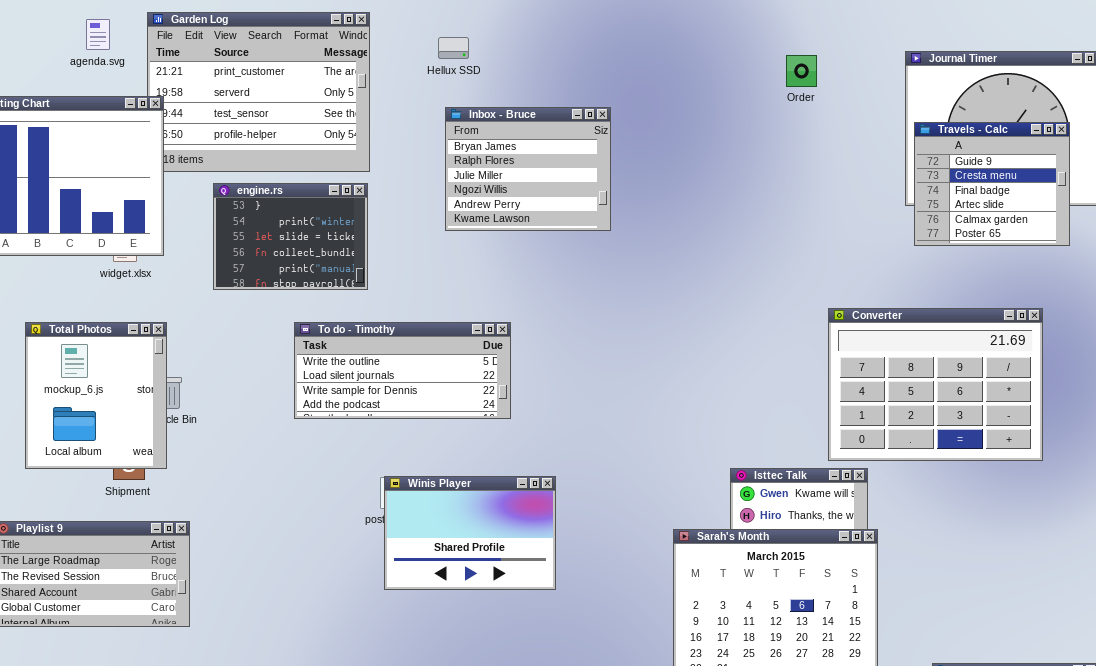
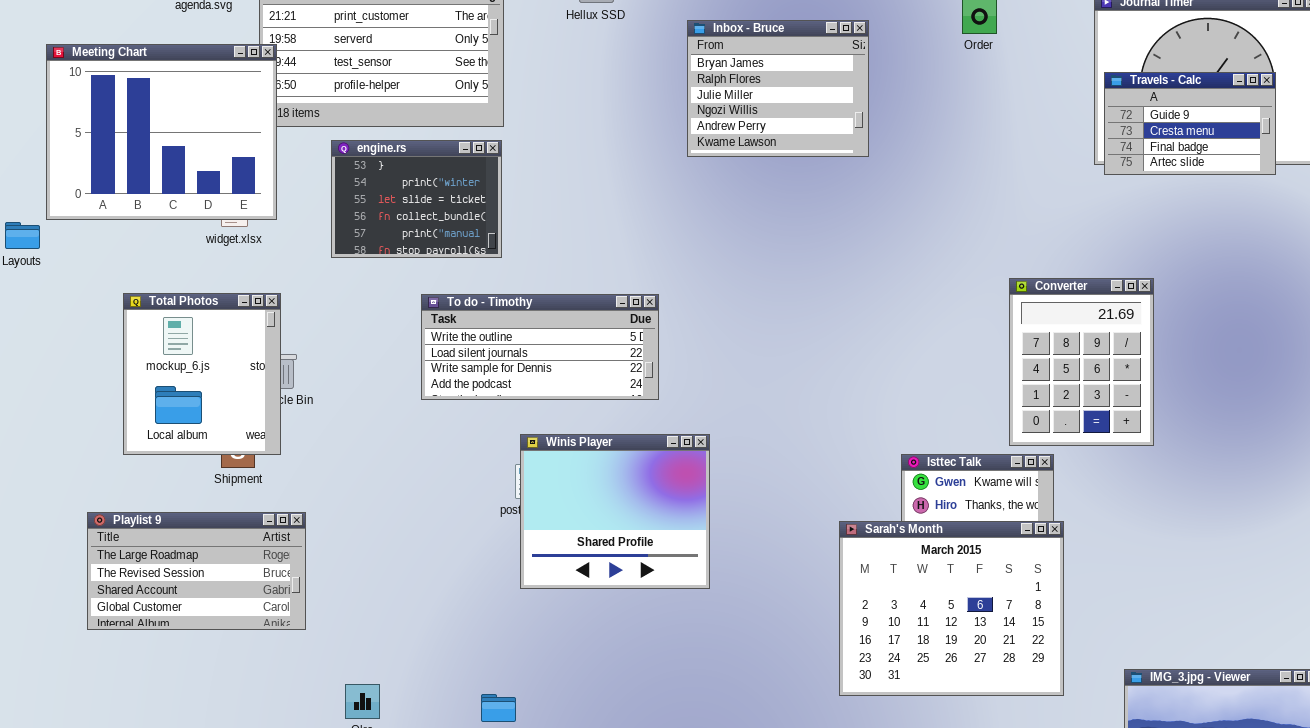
Inbox - Bruce: [445,107,611,231] -> [687,20,869,157], moved
Travels - Calc: [914,122,1070,246] -> [1104,72,1276,175], resized
Converter: [828,308,1043,461] -> [1009,278,1154,446], resized
Winis Player: [384,476,556,590] -> [520,434,710,589], resized

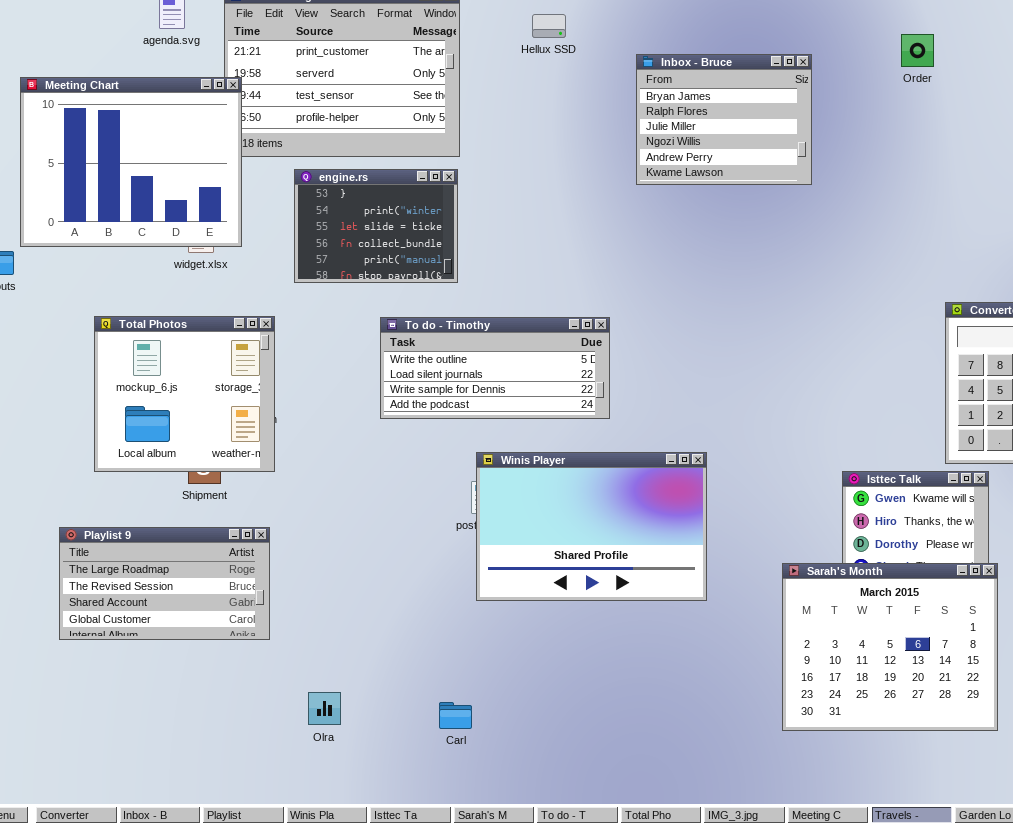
Total Photos: [123,293,281,455] -> [94,316,275,472], resized
Winis Player: [520,434,710,589] -> [476,452,707,601], resized
Sarah's Month: [839,521,1064,696] -> [782,563,998,731], moved

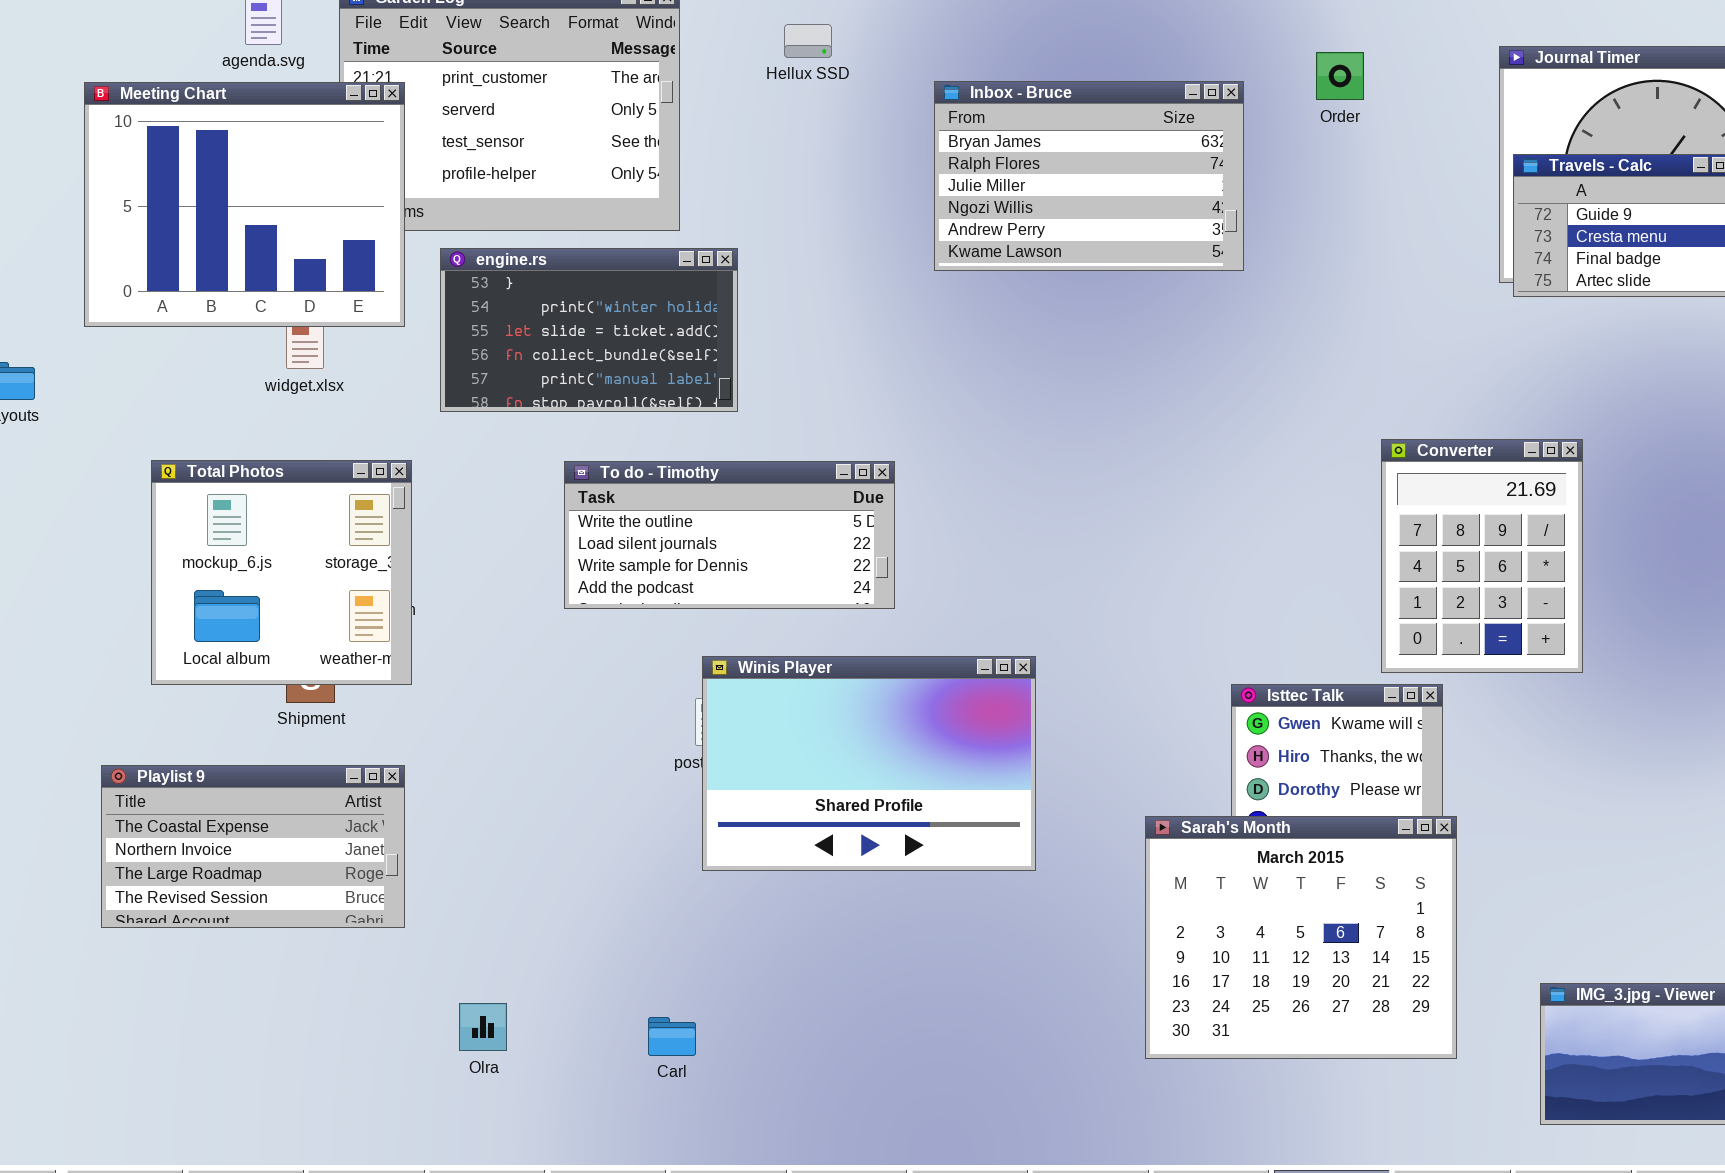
Inbox - Bruce: [636,54,812,185] -> [934,81,1244,271], resized
Meeting Chart: [20,77,242,247] -> [84,82,405,327], moved
engine.rs: [294,169,458,283] -> [440,248,738,412], resized
Playlist 9: [59,527,270,640] -> [101,765,405,928], scrolled up 2 rows

